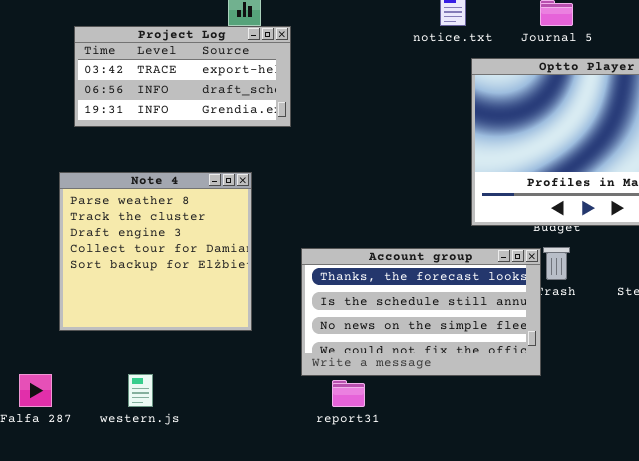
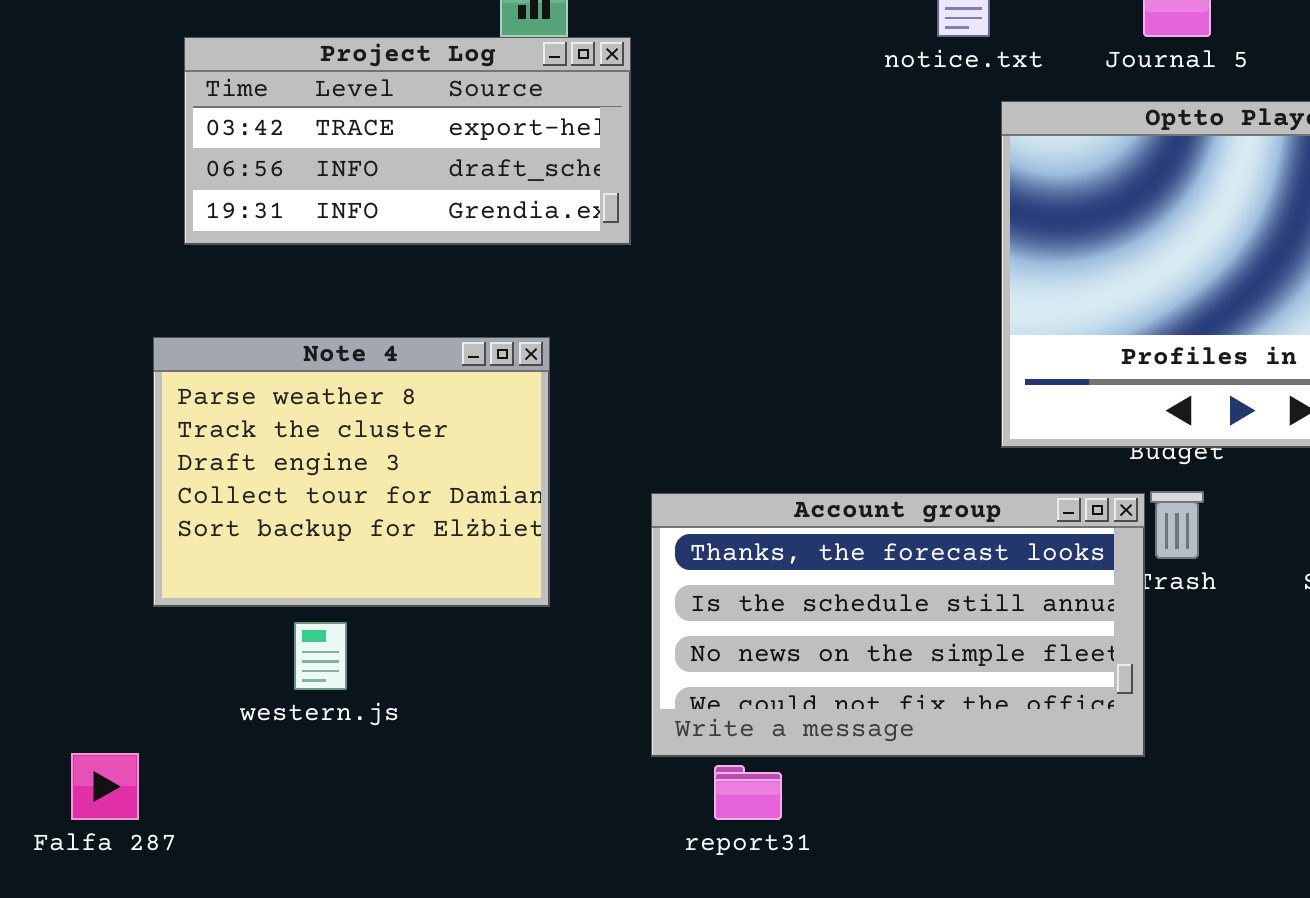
Note 4: [59,172,252,331] -> [153,337,550,607], resized
western.js: [128,374,153,407] -> [294,622,347,690], moved

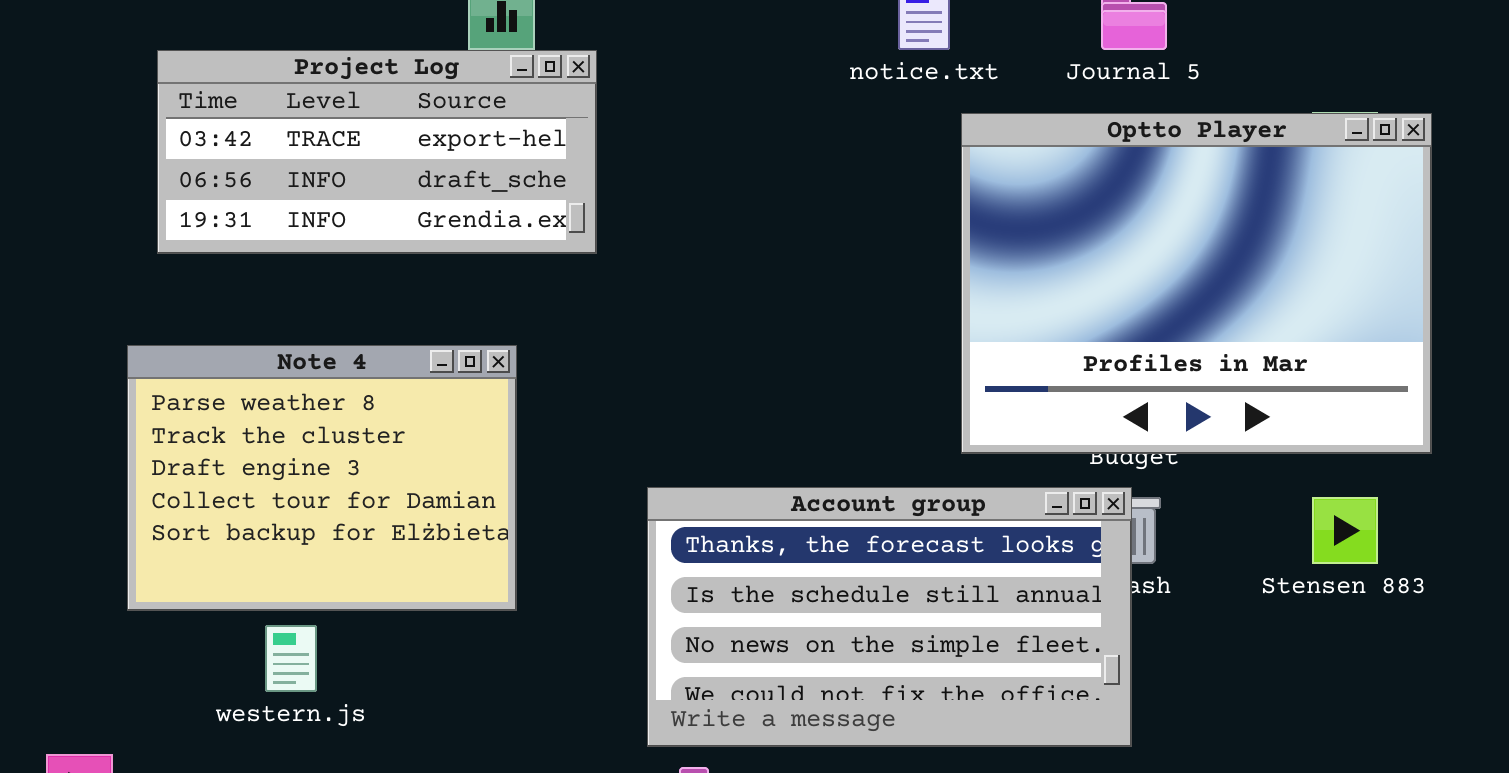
Account group: [651,493,1145,757] -> [647,487,1132,747], moved

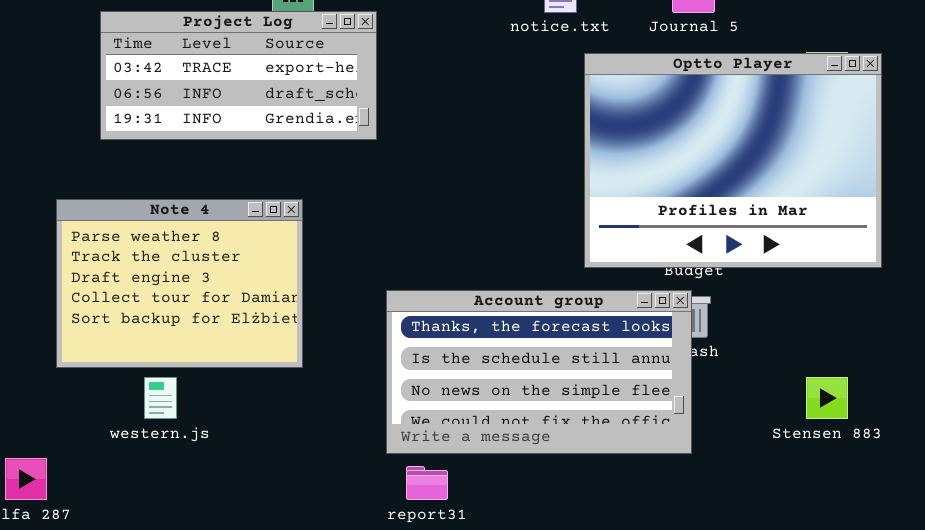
Project Log: [157,50,597,254] -> [100,11,377,140], moved
Stensen 883: [1312,497,1378,564] -> [806,377,848,419], moved

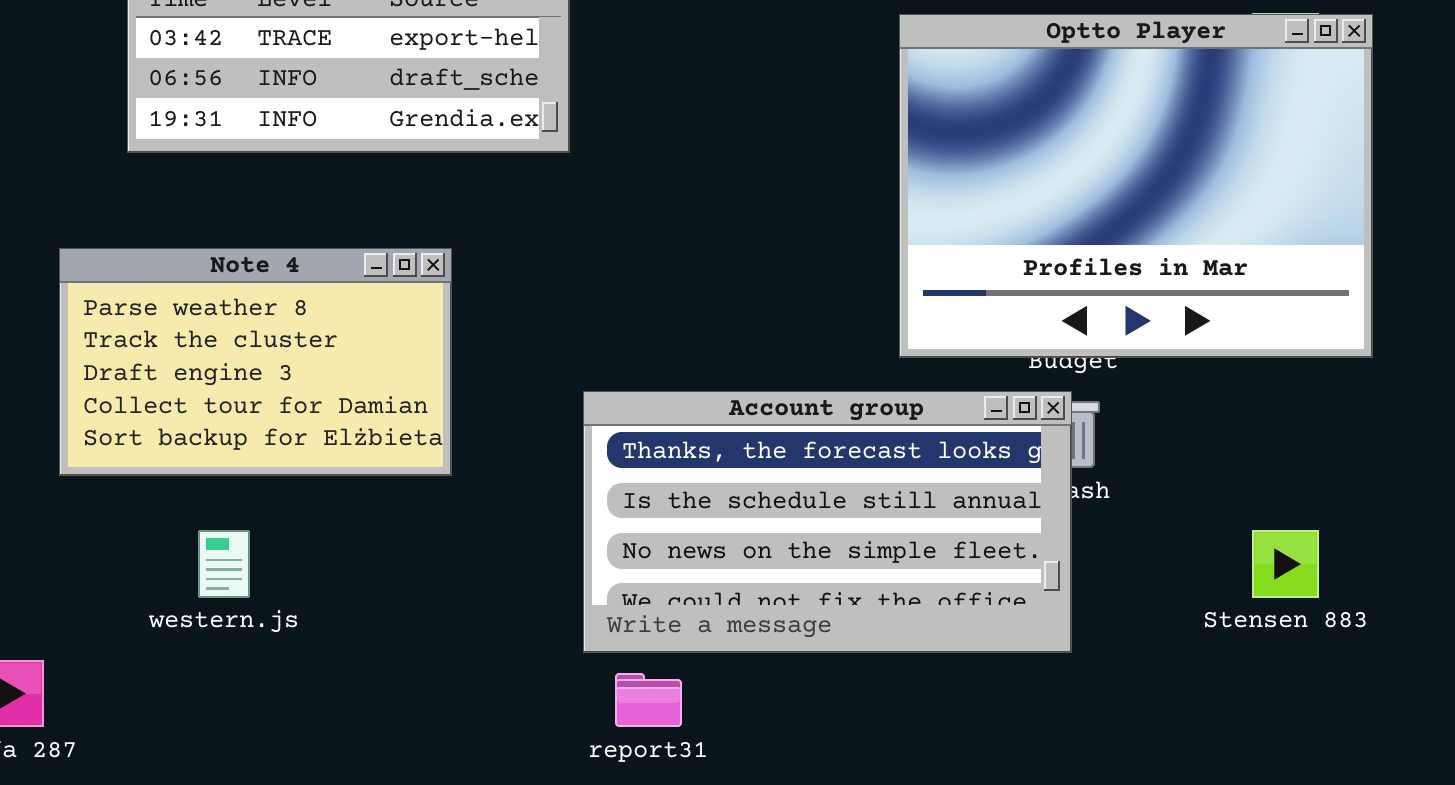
Note 4: [56,199,303,368] -> [59,248,452,476], resized

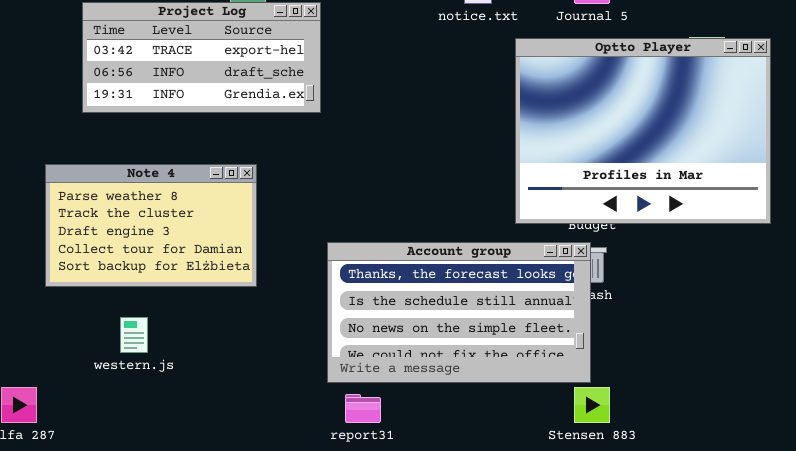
Optto Player: [899,14,1373,358] -> [515,38,771,224], moved
Stensen 883: [1252,530,1319,598] -> [574,387,610,423], moved

